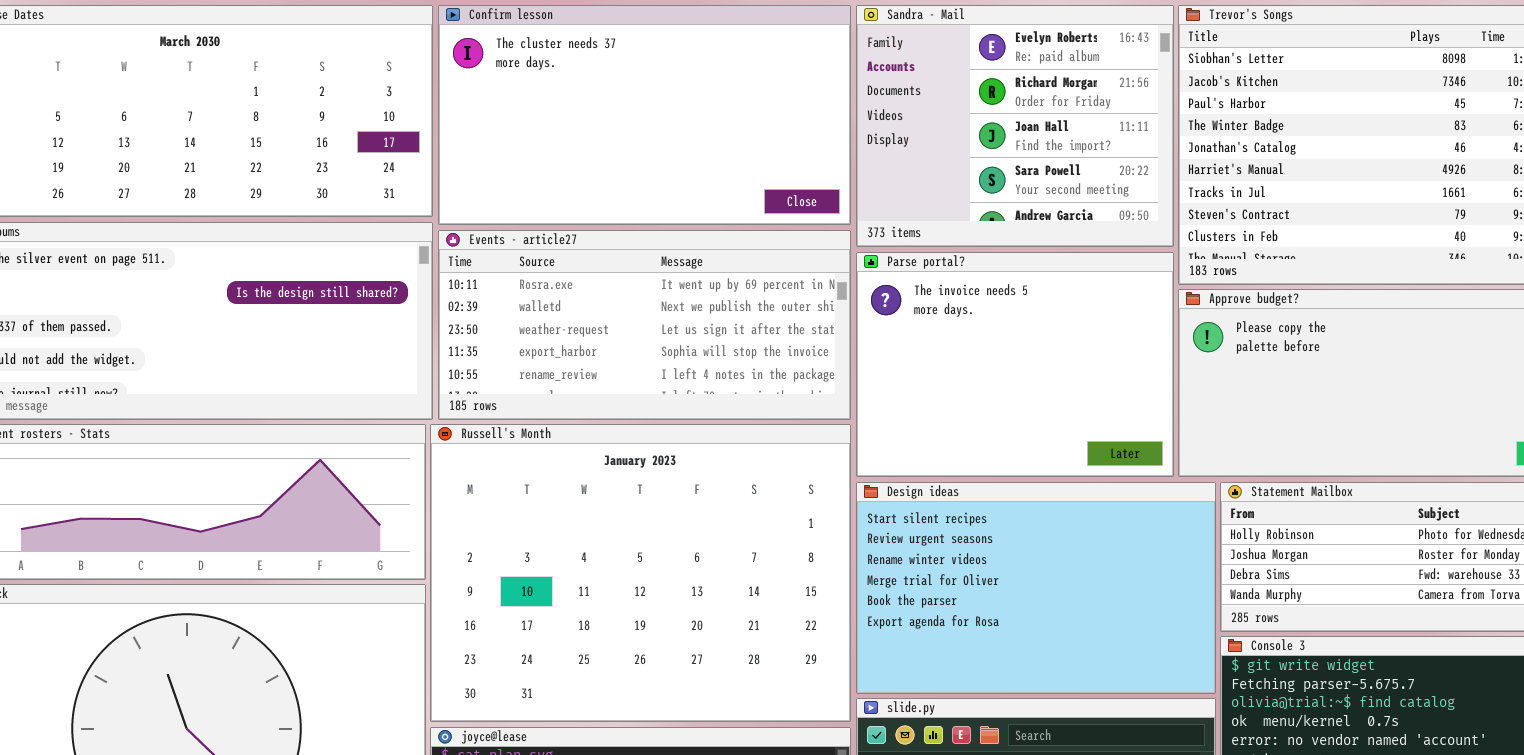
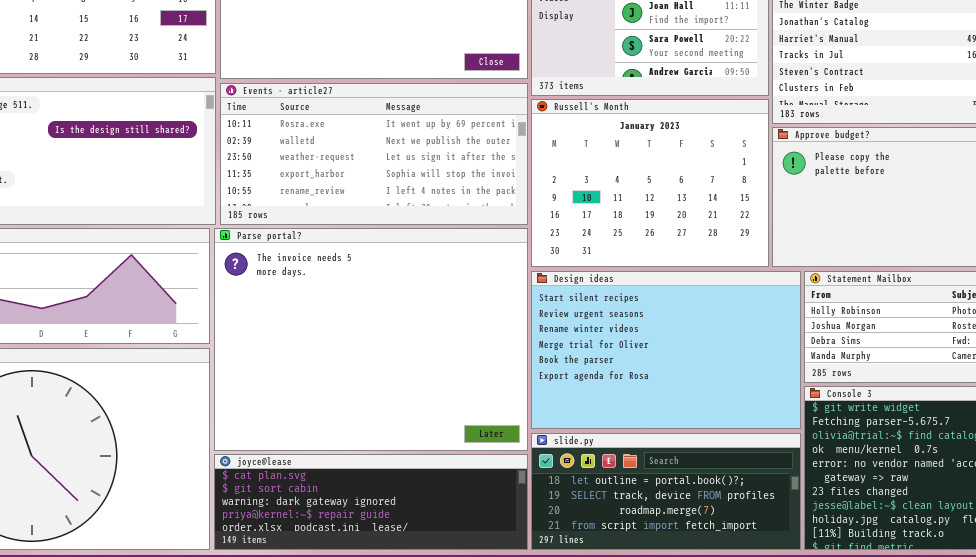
Parse portal?: [856,252,1174,477] -> [214,228,528,451], moved, resized
Russell's Month: [430,424,851,722] -> [531,99,769,267], moved, resized

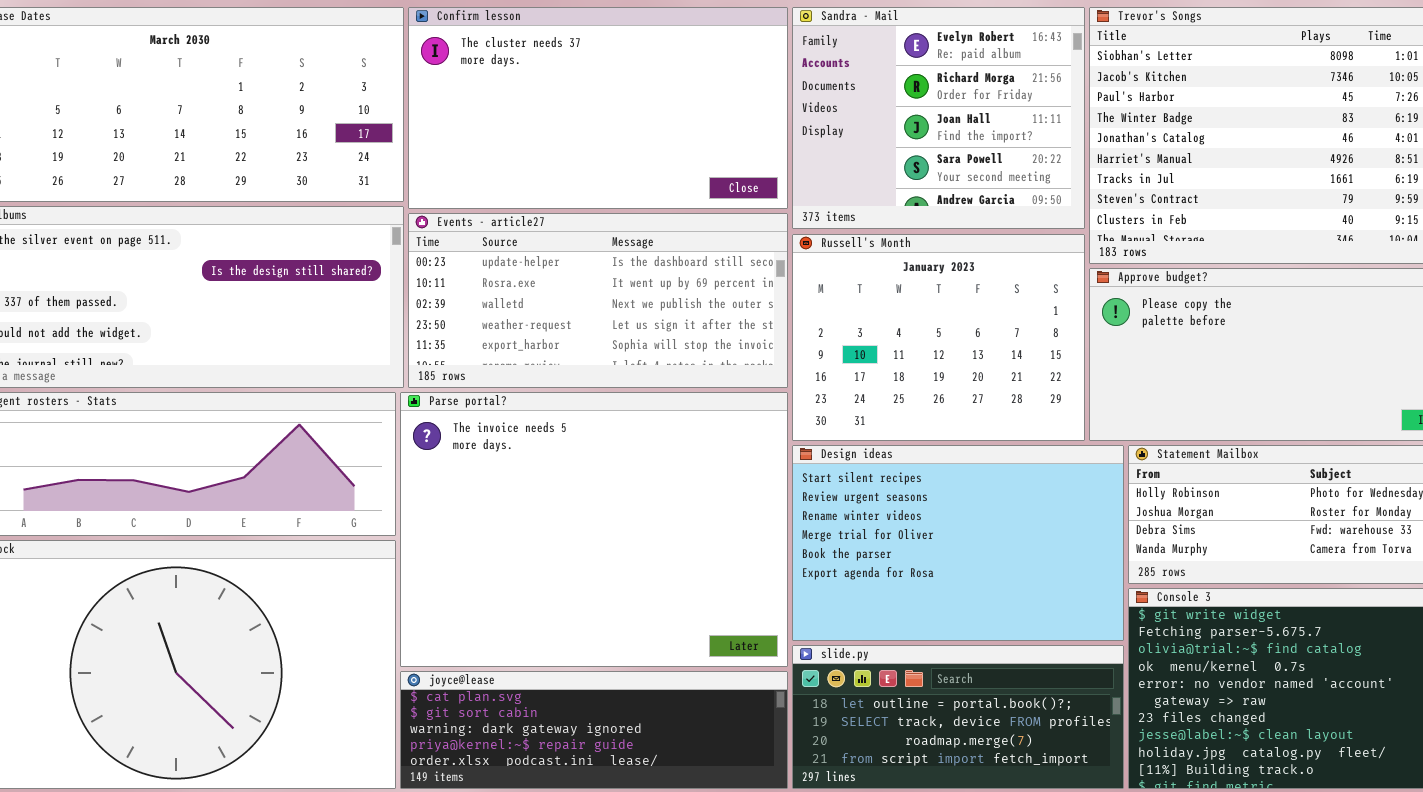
Events - article27: [220,83,528,225] -> [408,213,788,388], scrolled up 1 row

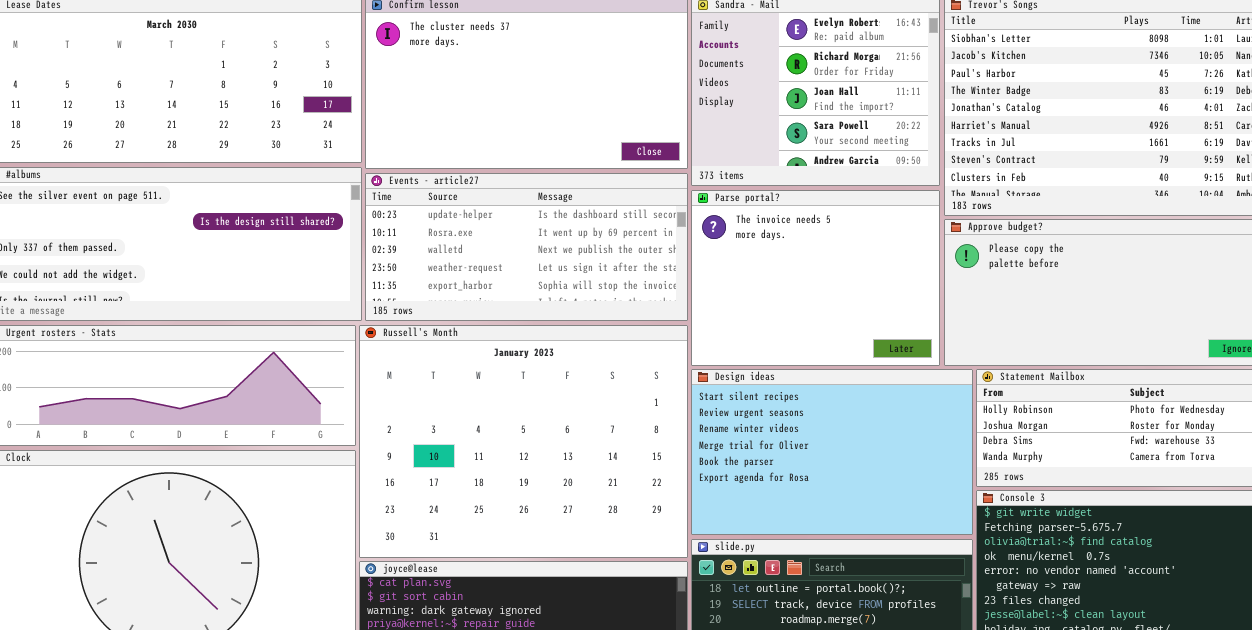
Russell's Month: [792,234,1085,441] -> [359,325,688,558], moved, resized
Parse portal?: [400,392,788,667] -> [691,190,940,366], moved, resized

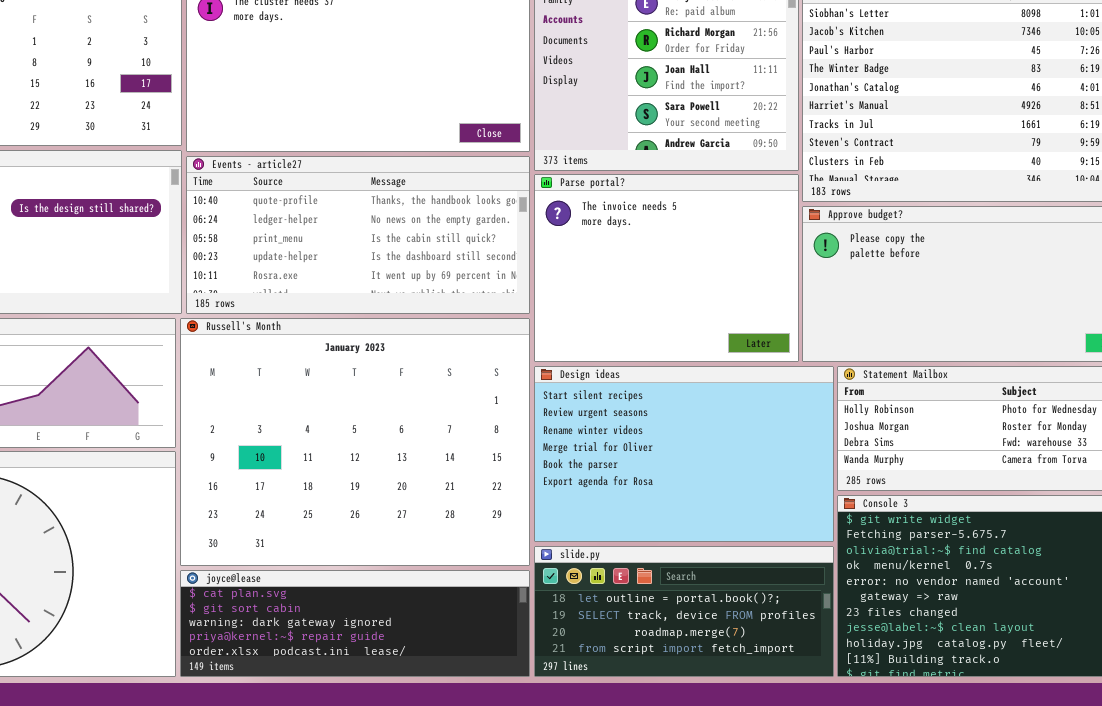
Events - article27: [365,173,688,321] -> [186,156,530,314], scrolled up 3 rows

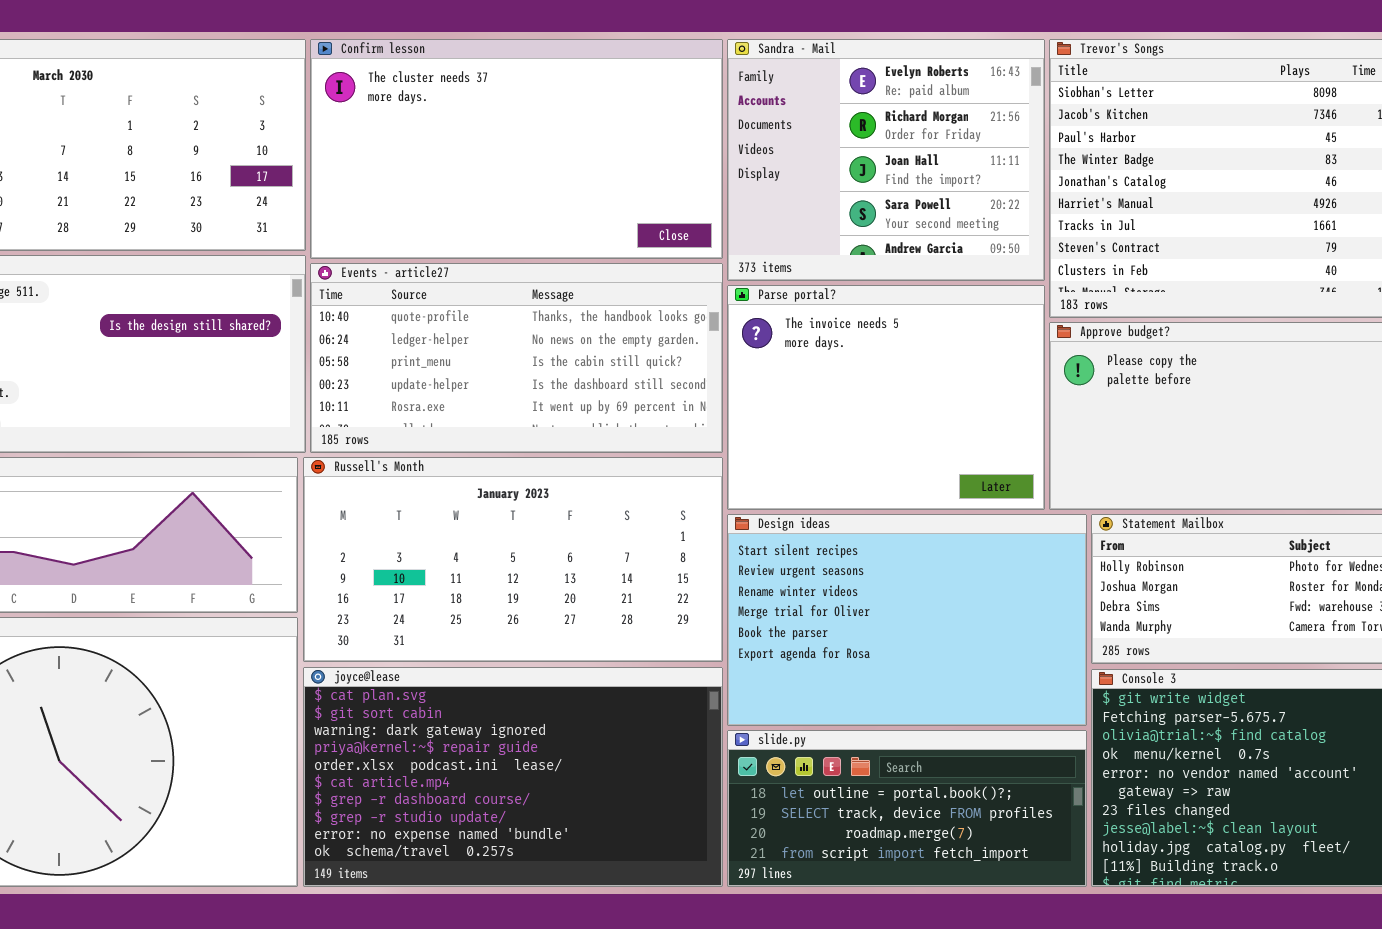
Russell's Month: [180,318,530,566] -> [303,457,723,662], resized
joyce@lease: [180,570,530,677] -> [303,667,723,887], resized

